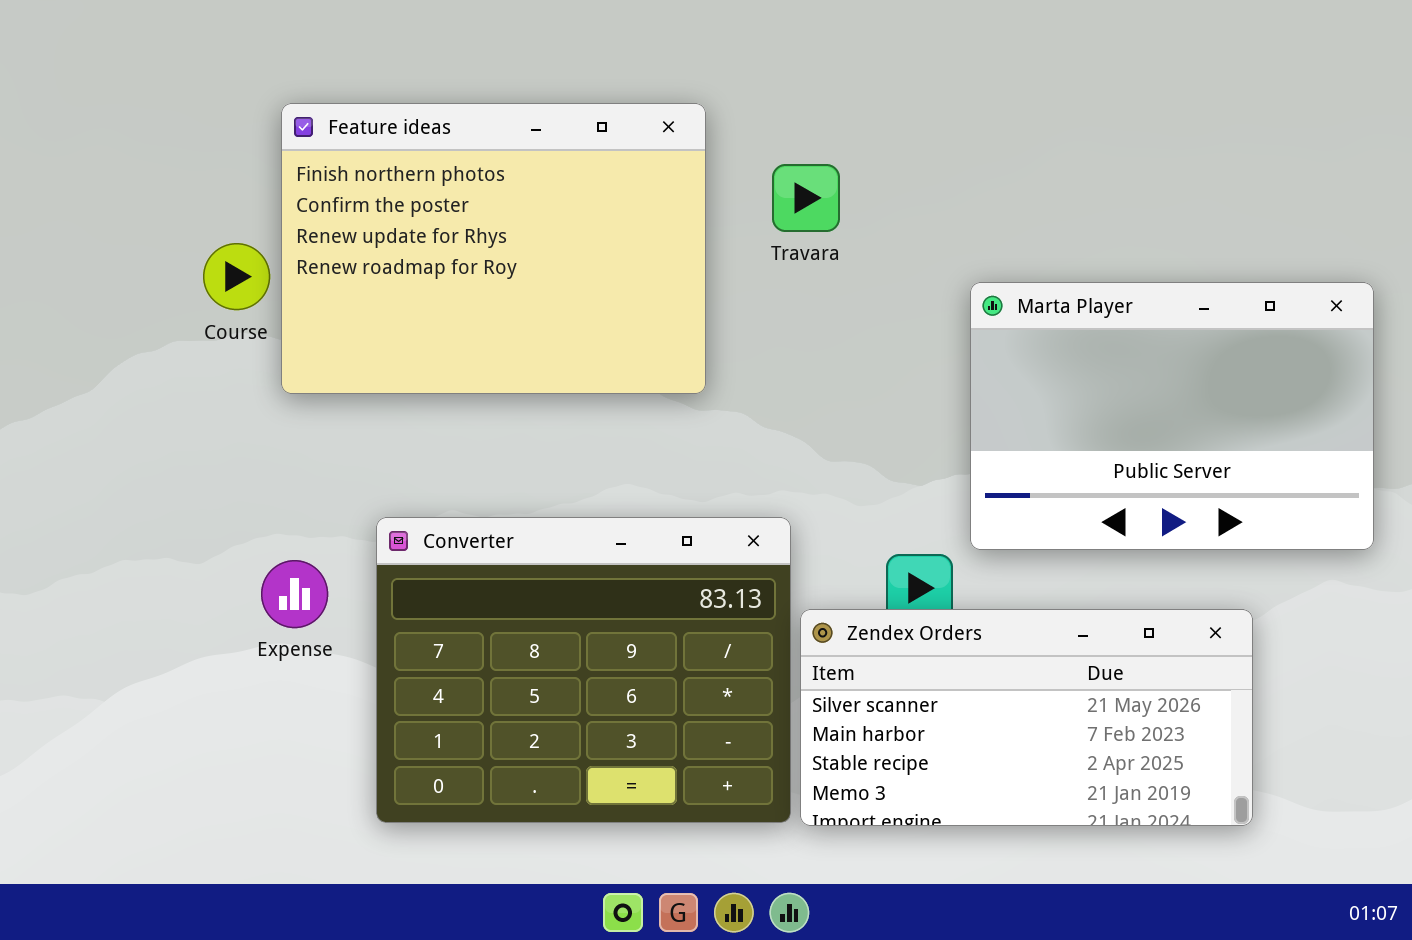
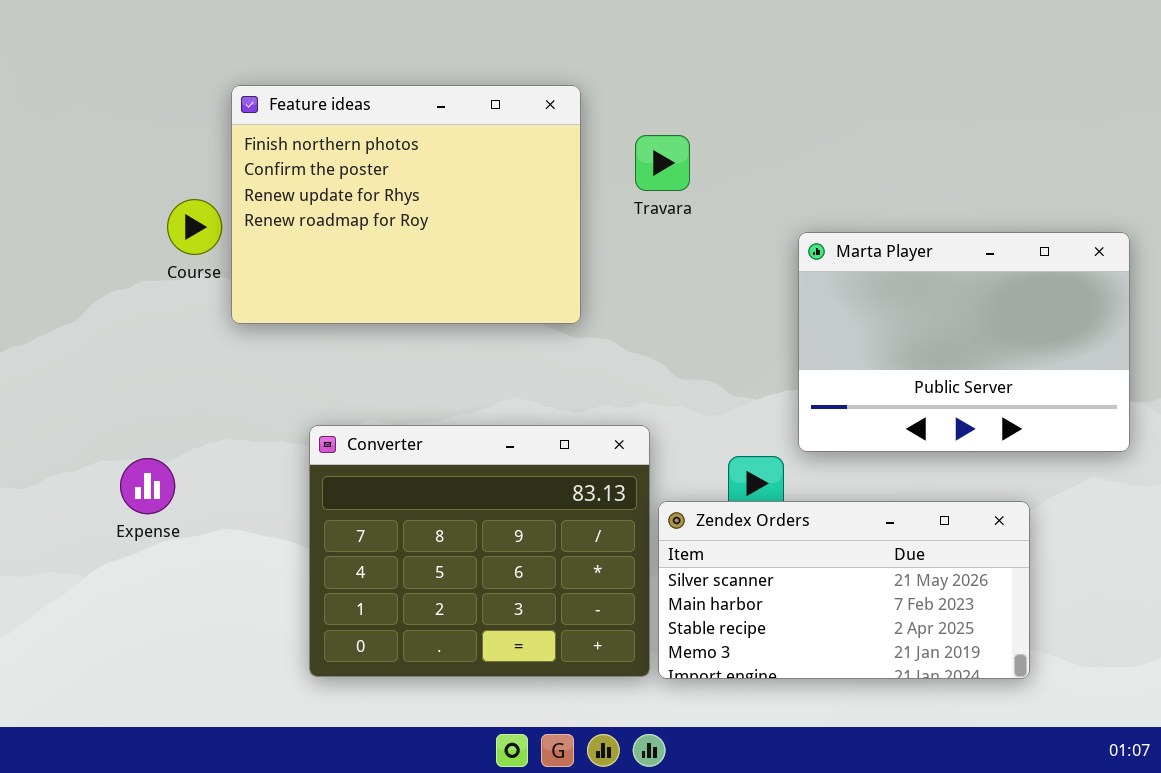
Expense: [261,560,328,628] -> [120,458,175,514], moved

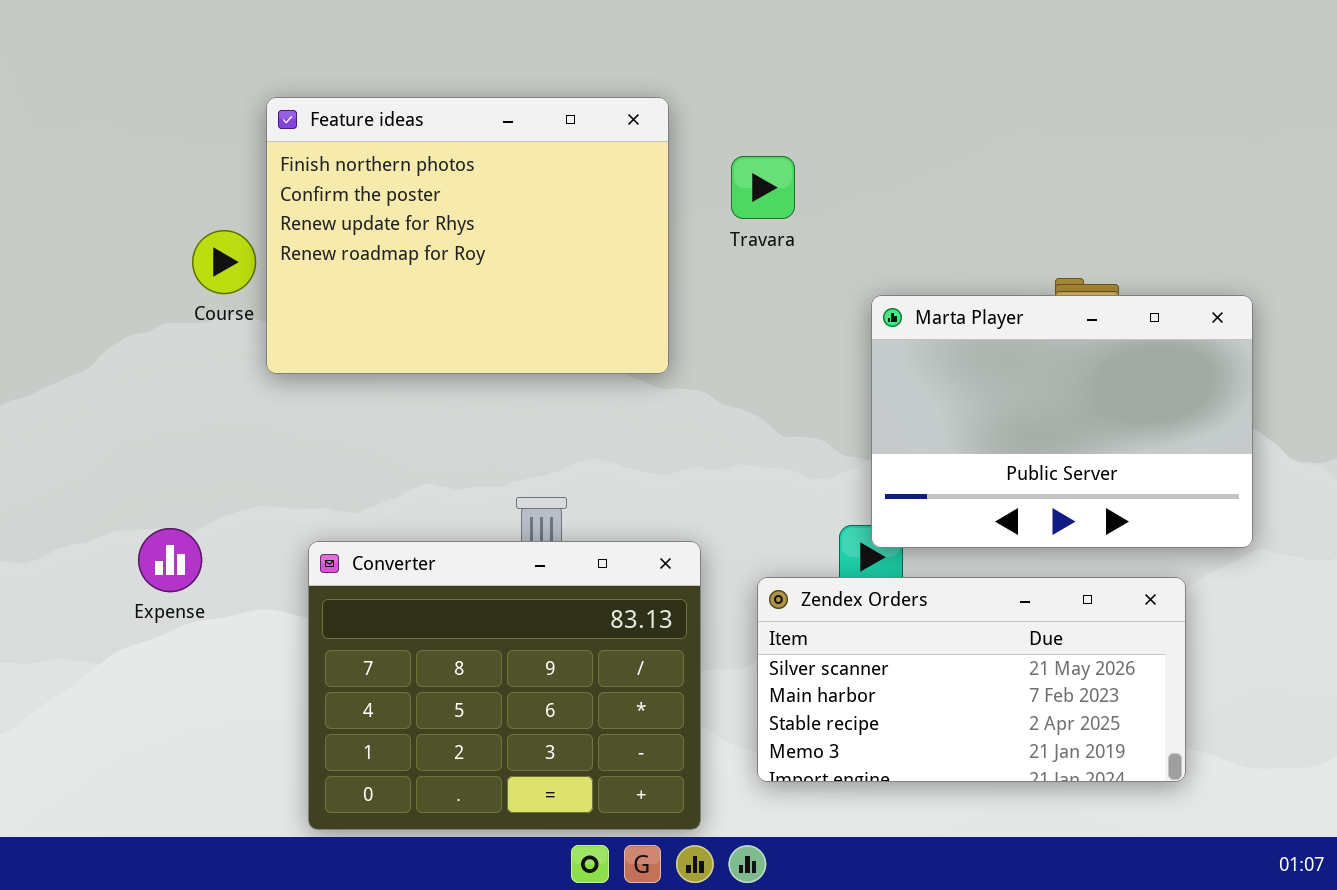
Marta Player: [798,232,1130,452] -> [871,295,1253,548], moved
Converter: [309,425,650,677] -> [308,541,701,830], moved

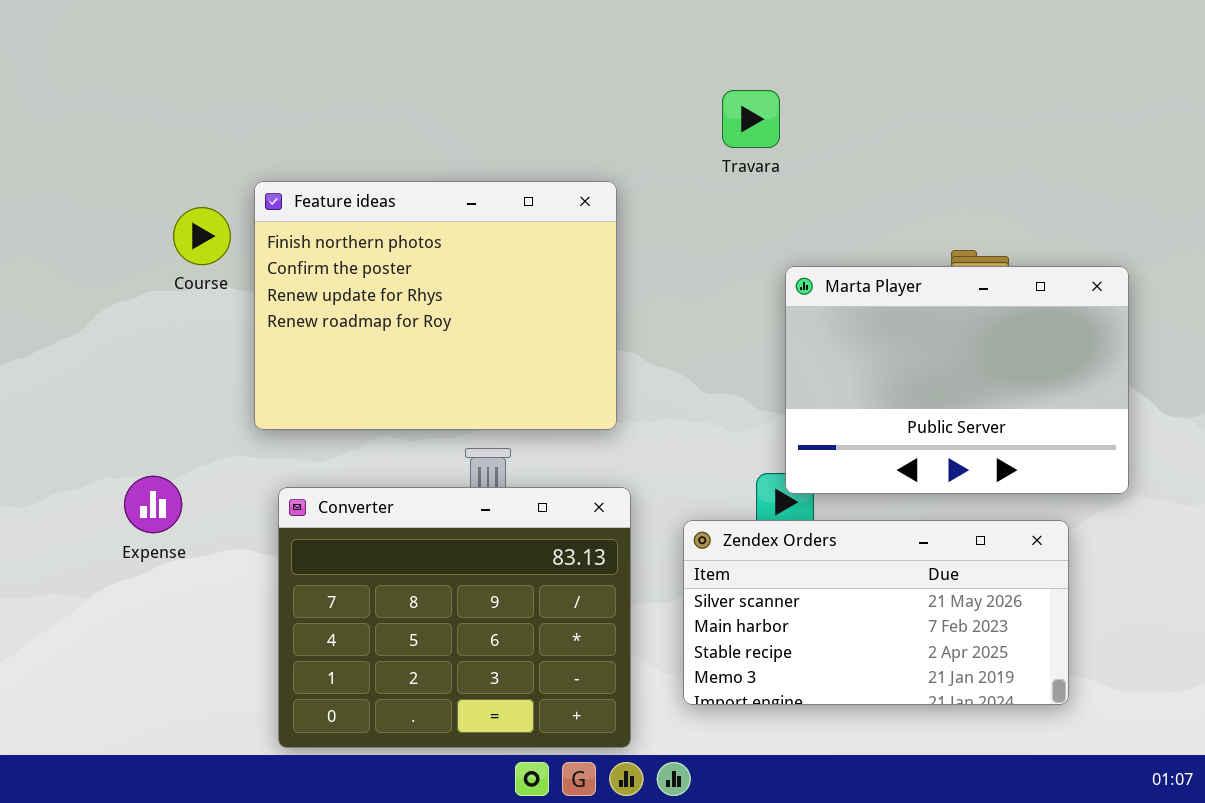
Feature ideas: [266,97,669,374] -> [254,181,617,430], moved
Travara: [731,156,795,219] -> [722,90,780,148], moved

